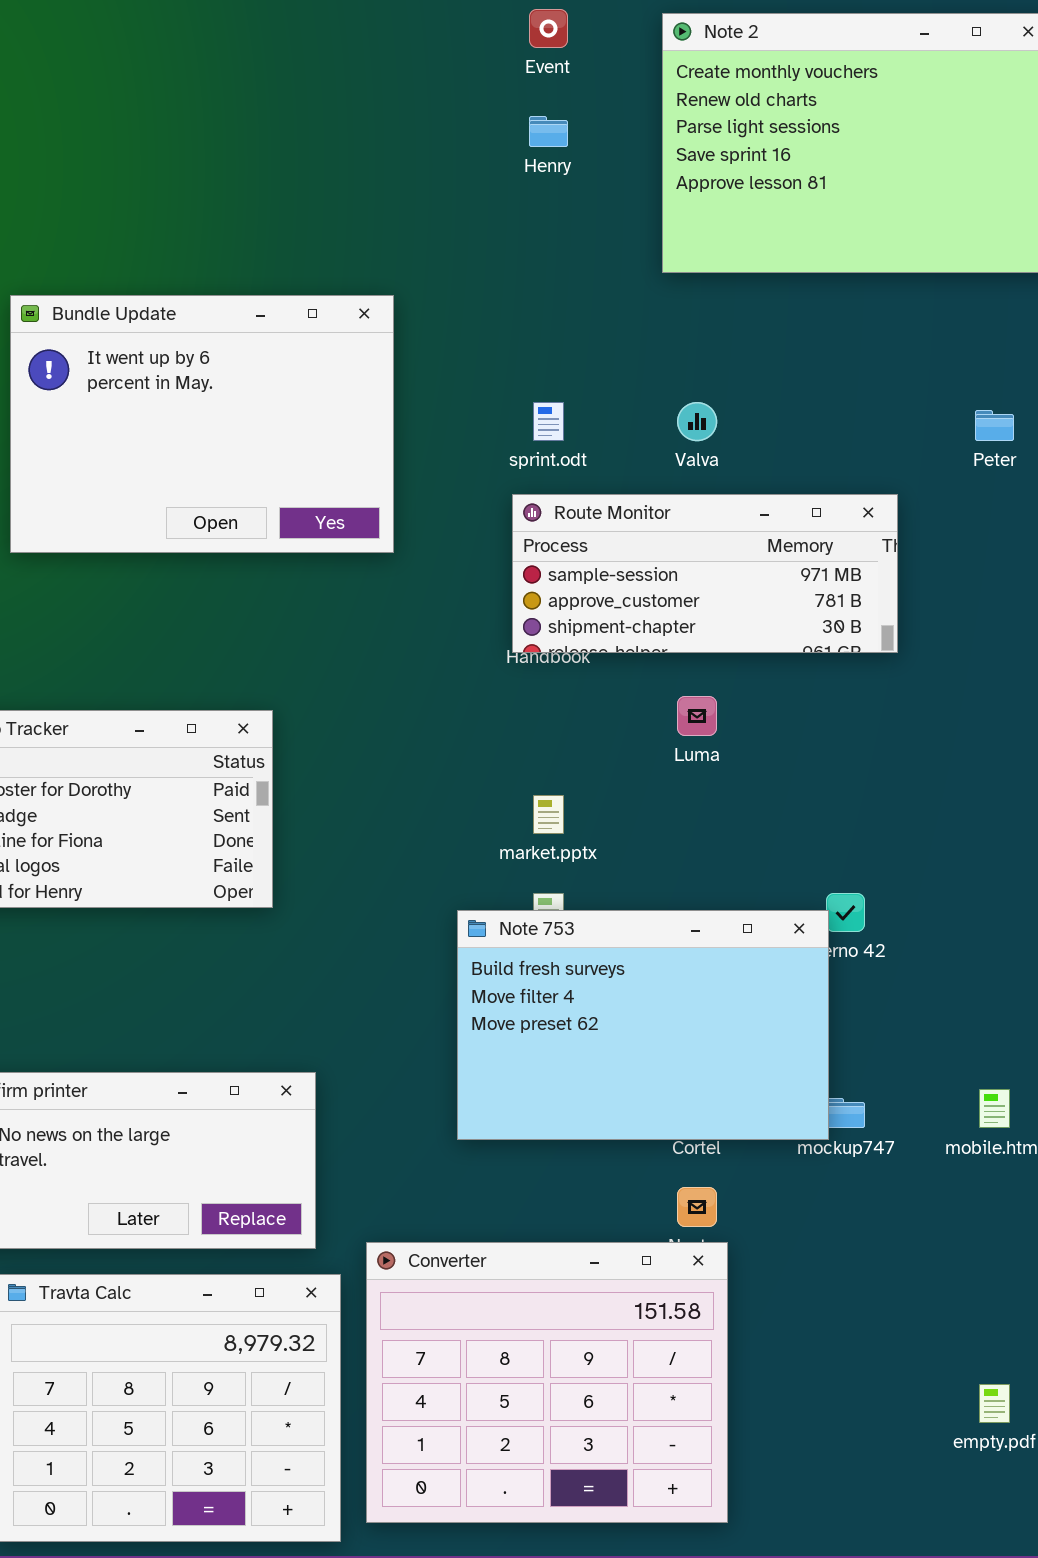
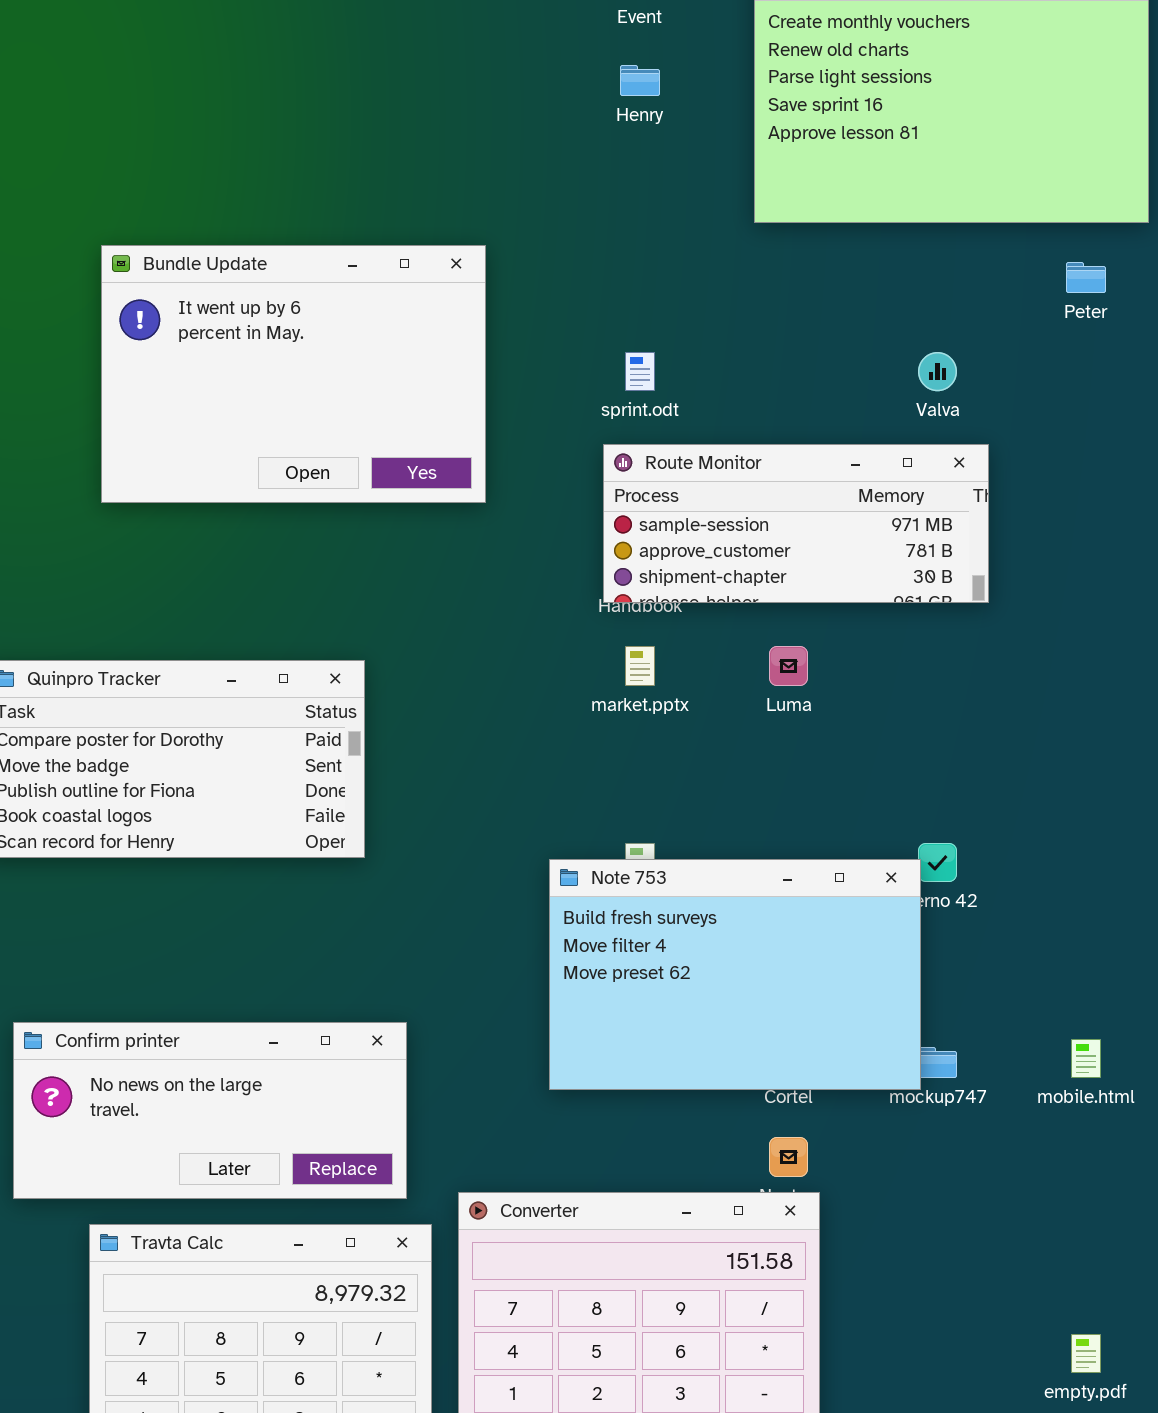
Valva: [677,402,717,441] -> [918,352,957,391], moved
Peter: [975,410,1014,441] -> [1066,262,1106,293], moved
market.pptx: [533,795,564,834] -> [625,646,655,686], moved

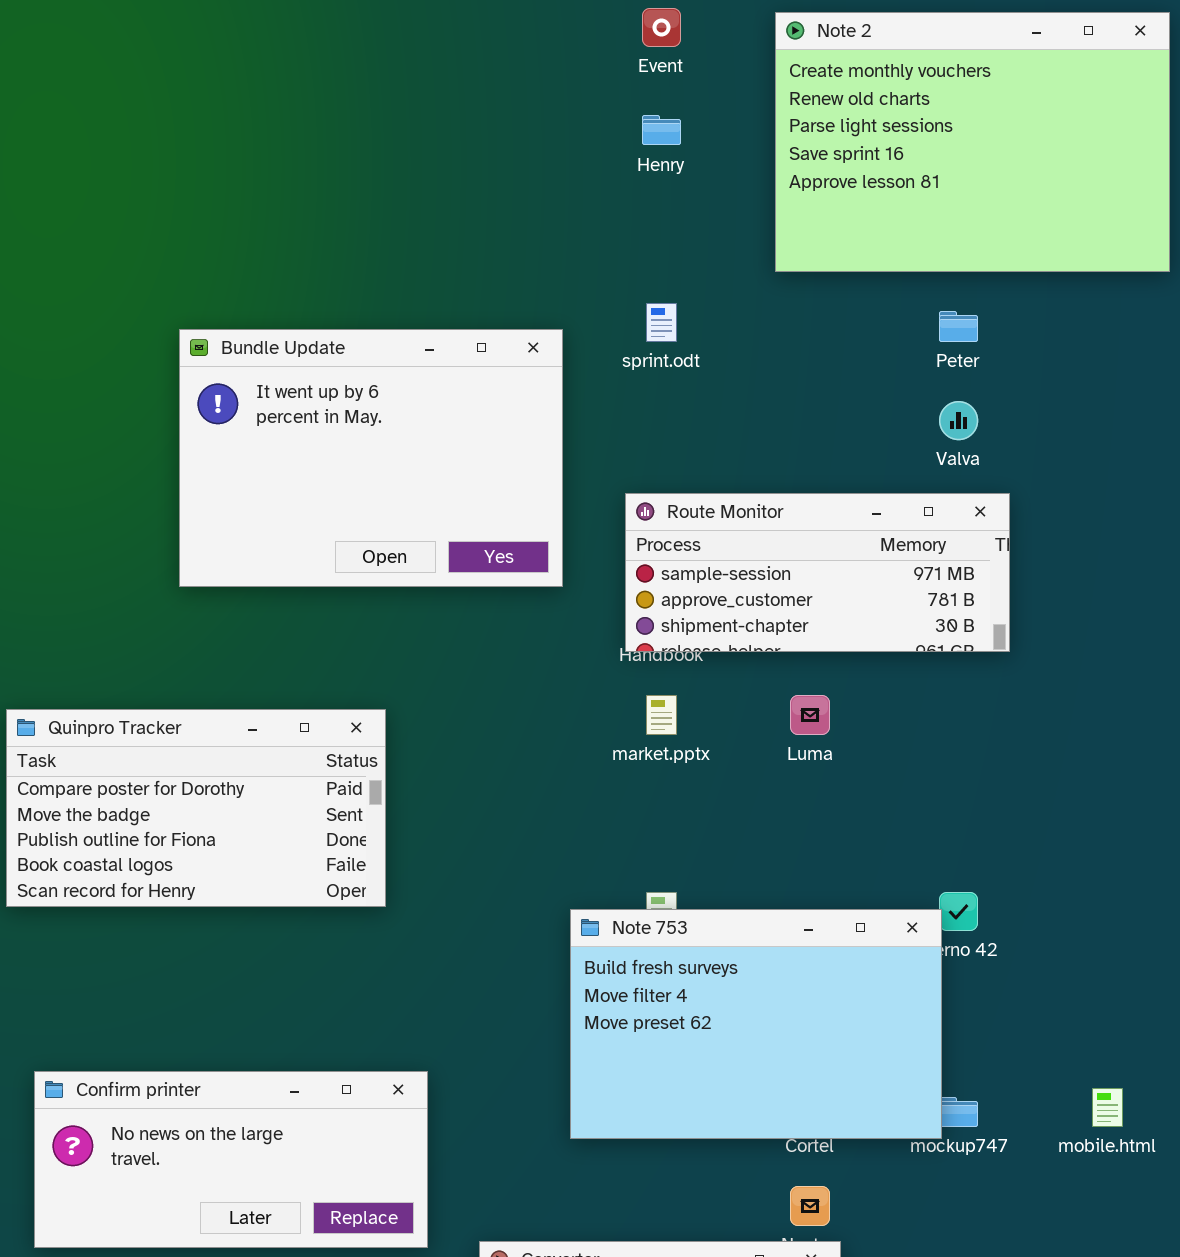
Bundle Update: [101,245,486,503] -> [179,329,563,587], moved
Peter: [1066,262,1106,293] -> [939,311,978,342], moved
sprint.odt: [625,352,655,391] -> [646,303,677,342], moved

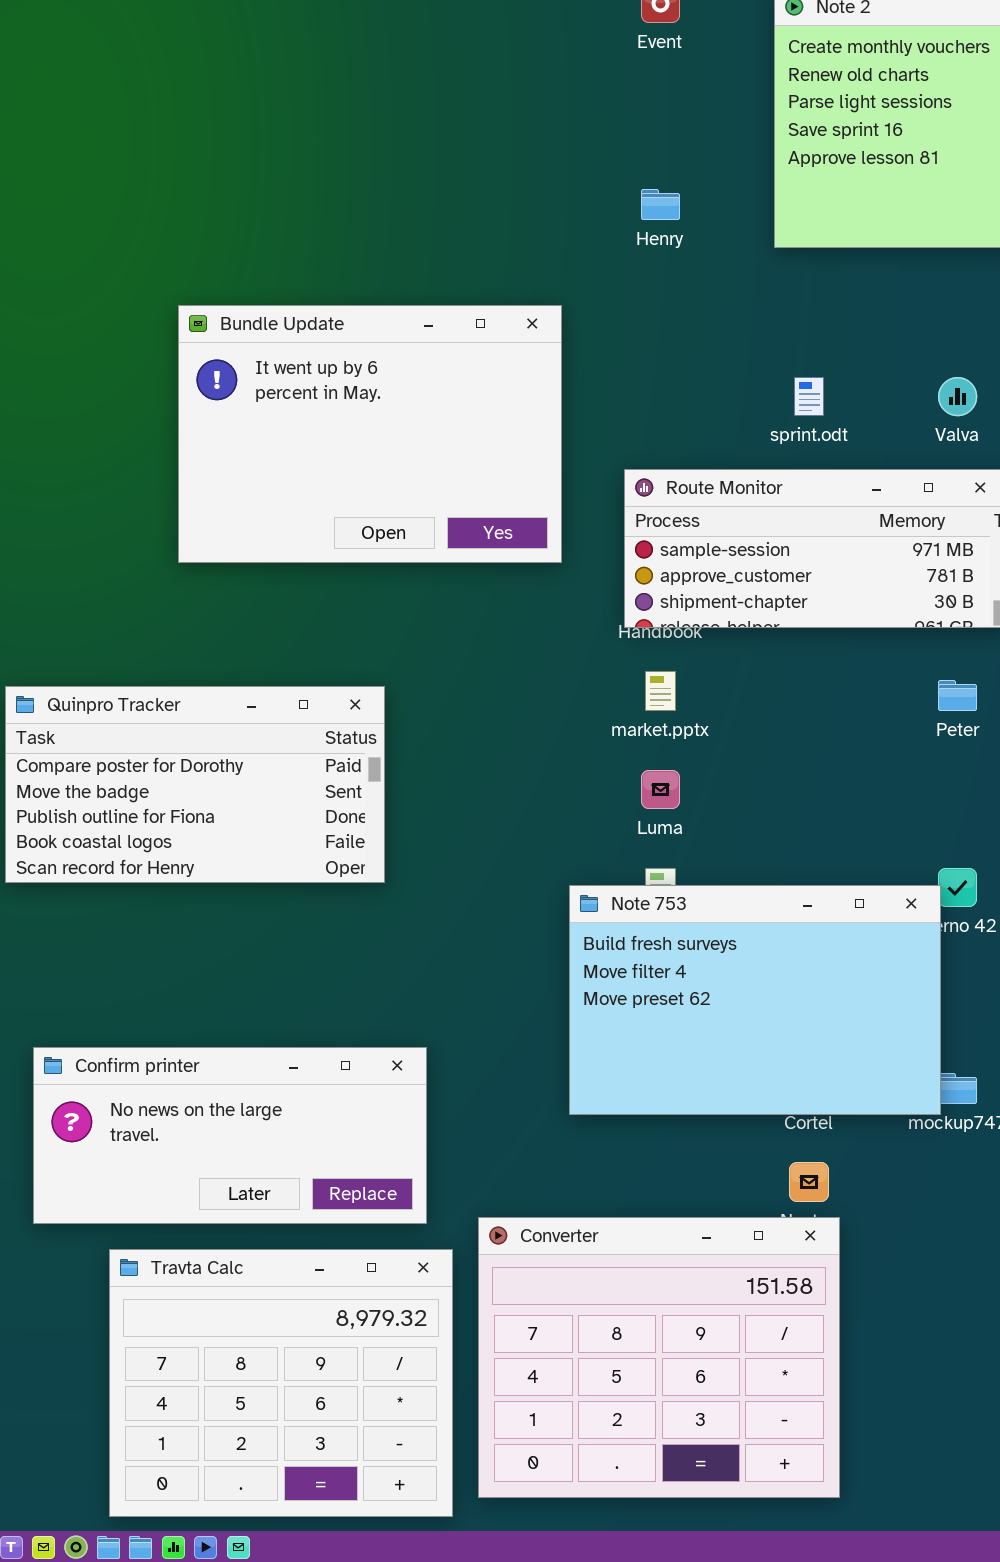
Henry: [642,115,681,145] -> [641,189,680,220], moved
sprint.odt: [646,303,677,342] -> [794,377,824,416], moved
Peter: [939,311,978,342] -> [938,680,977,711], moved
Luma: [790,695,830,735] -> [641,770,680,809], moved

